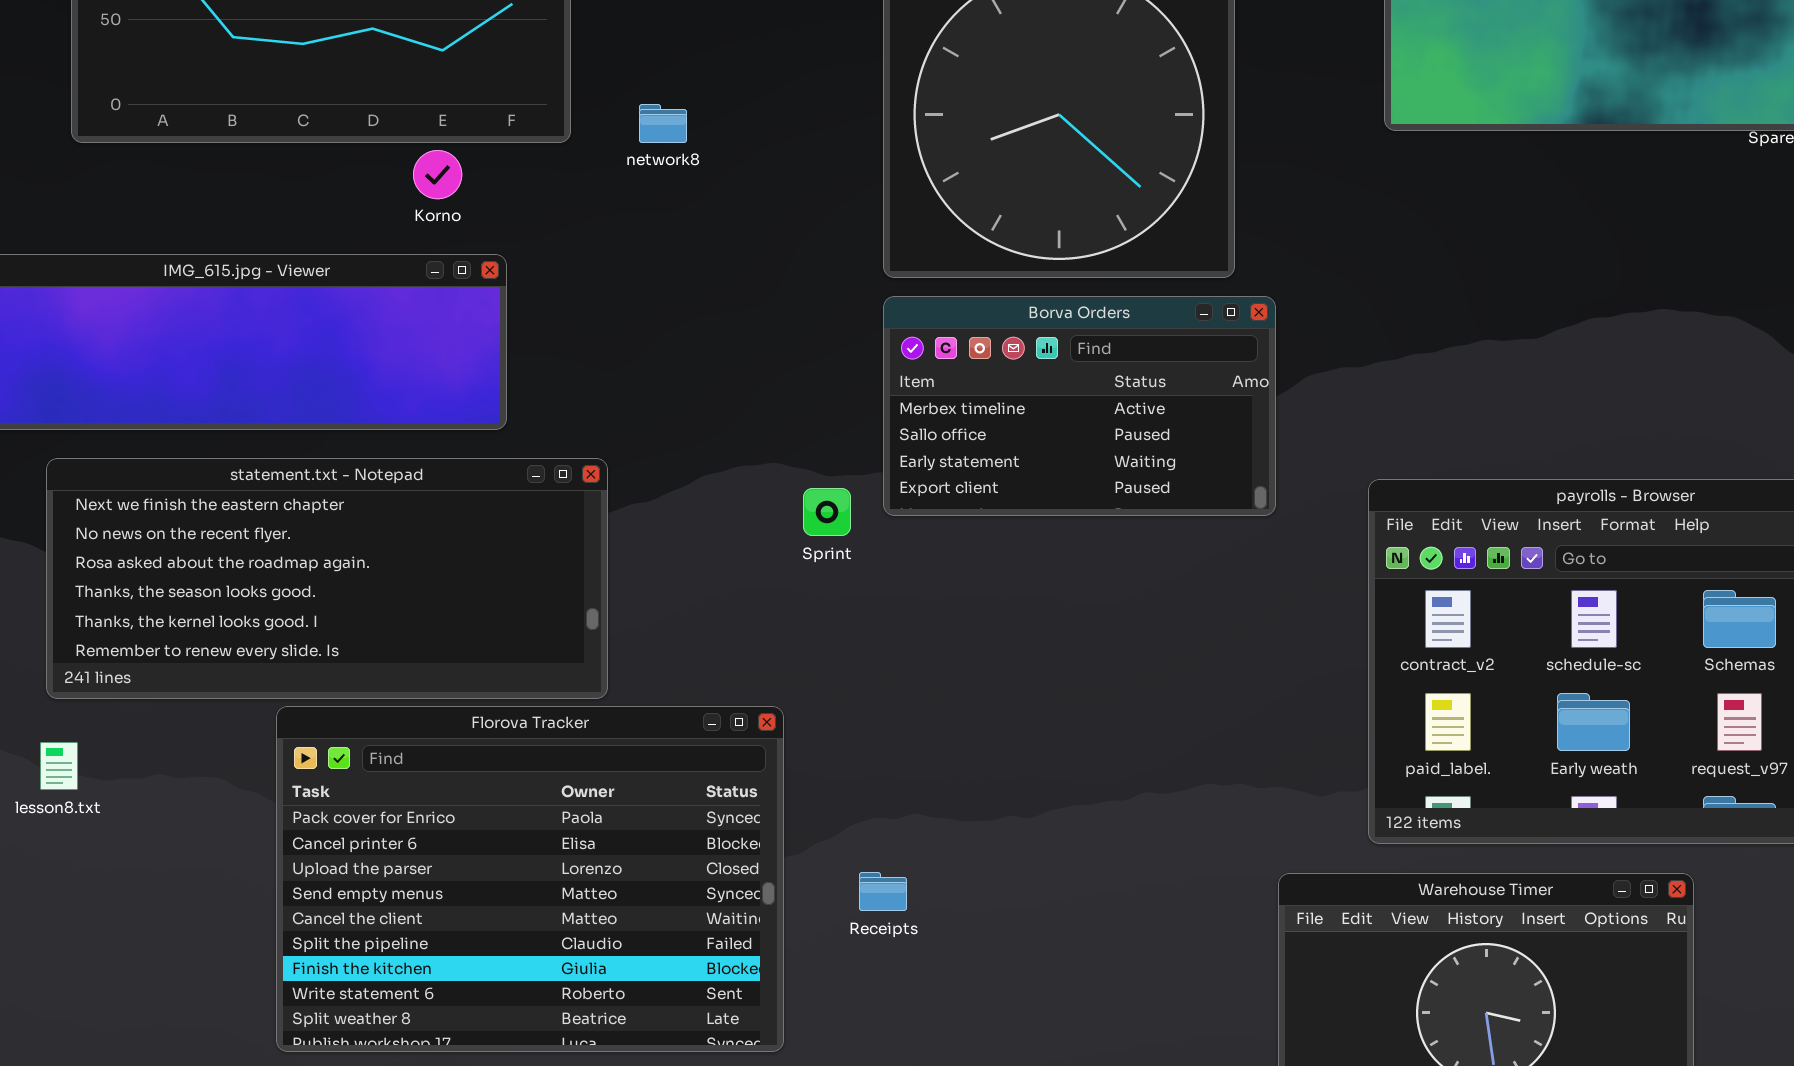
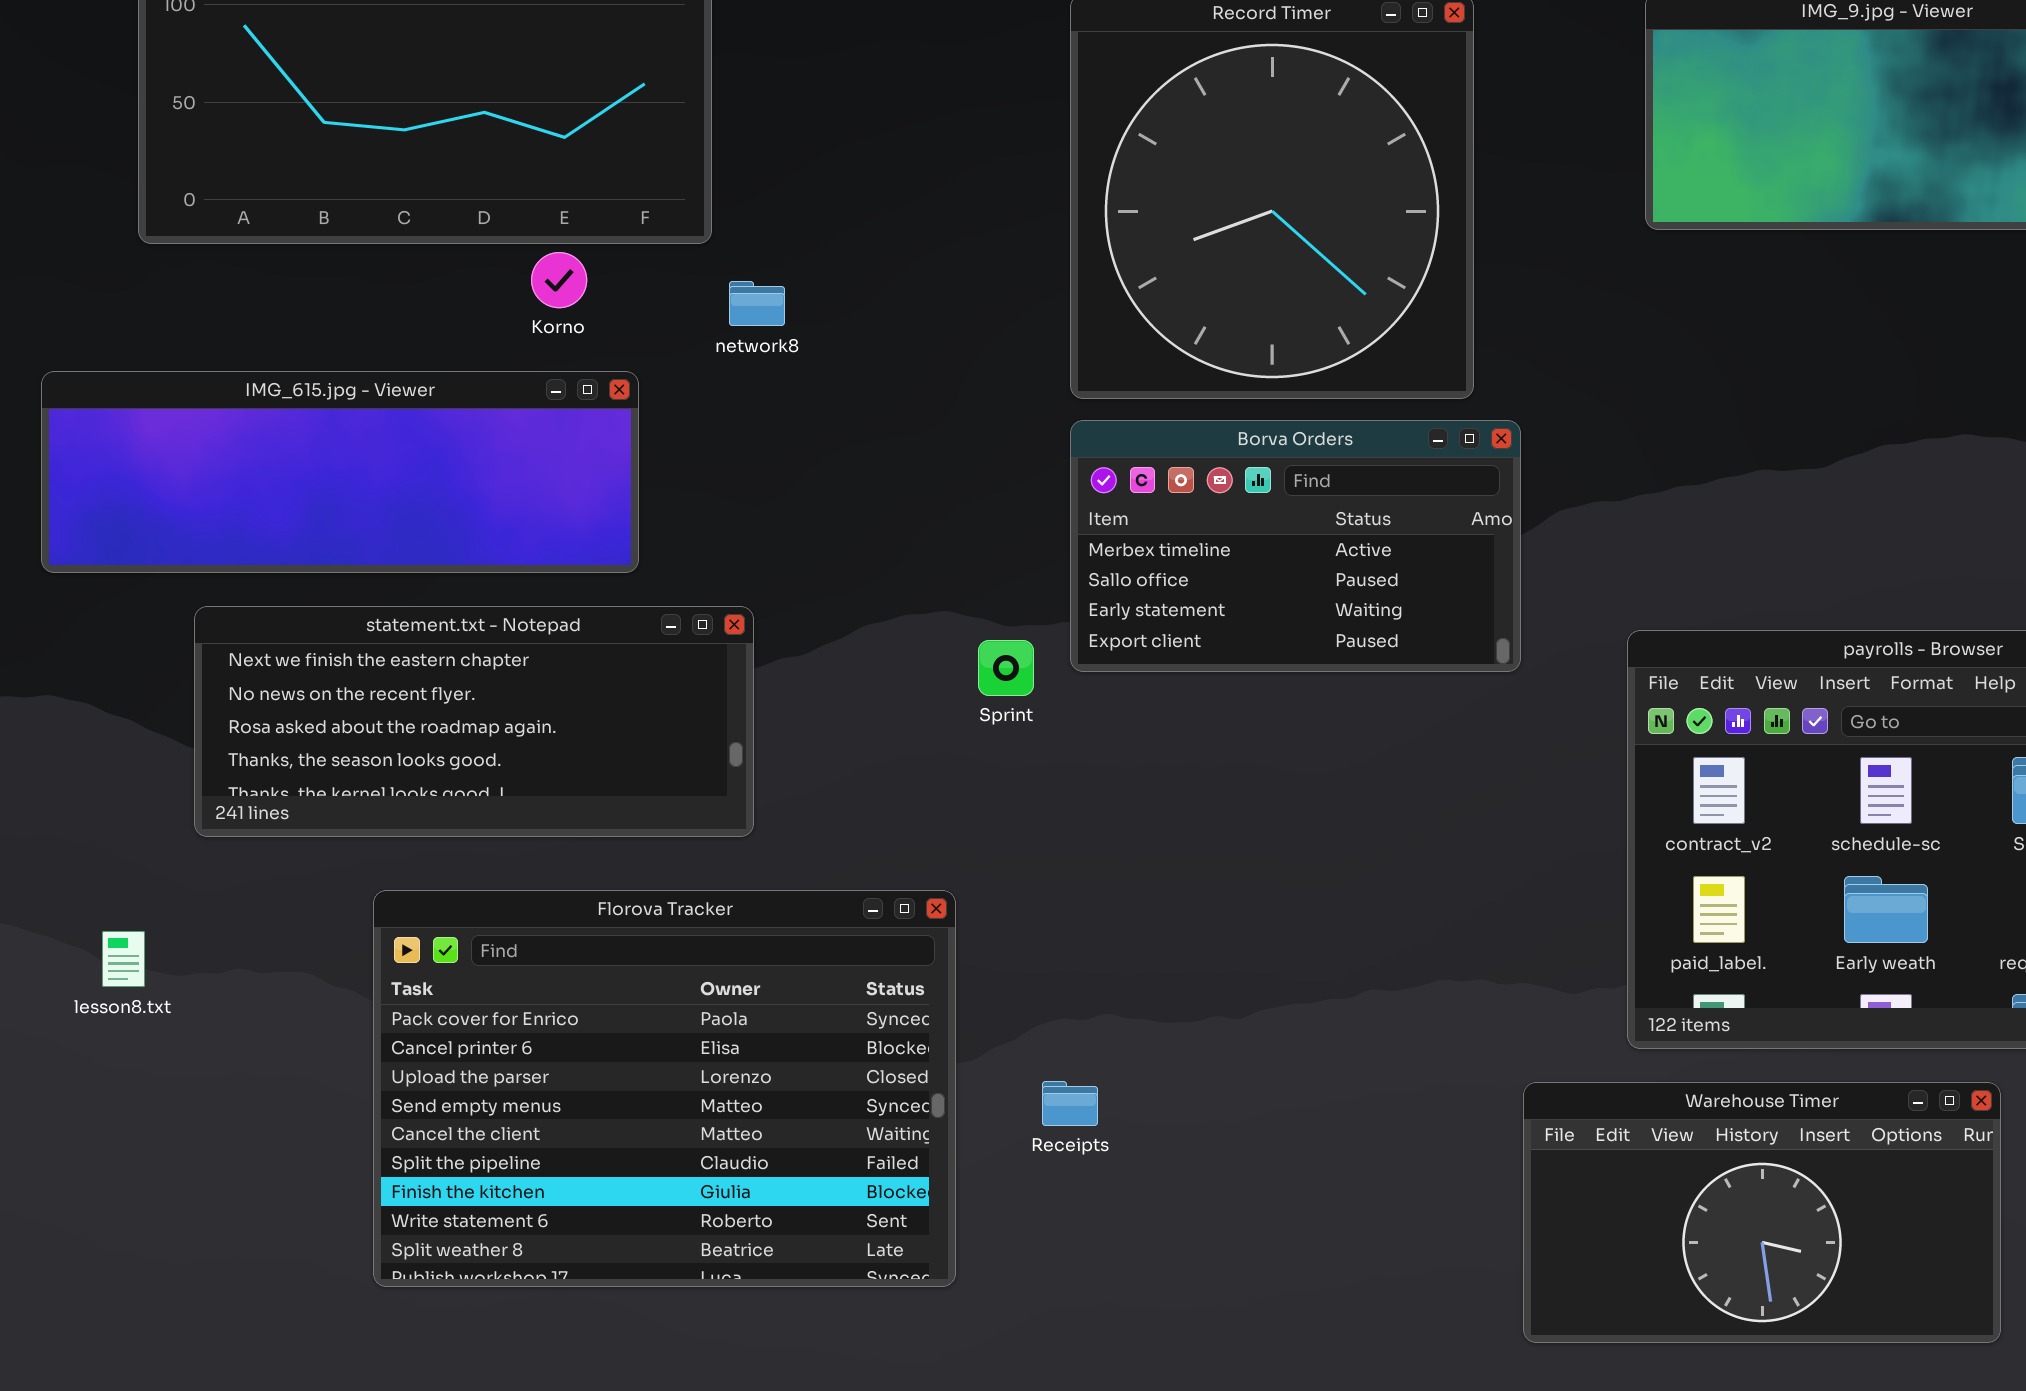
network8: [639,104,687,143] -> [729,281,785,326], moved
statement.txt - Notepad: [46,458,608,699] -> [194,606,754,837], resized

